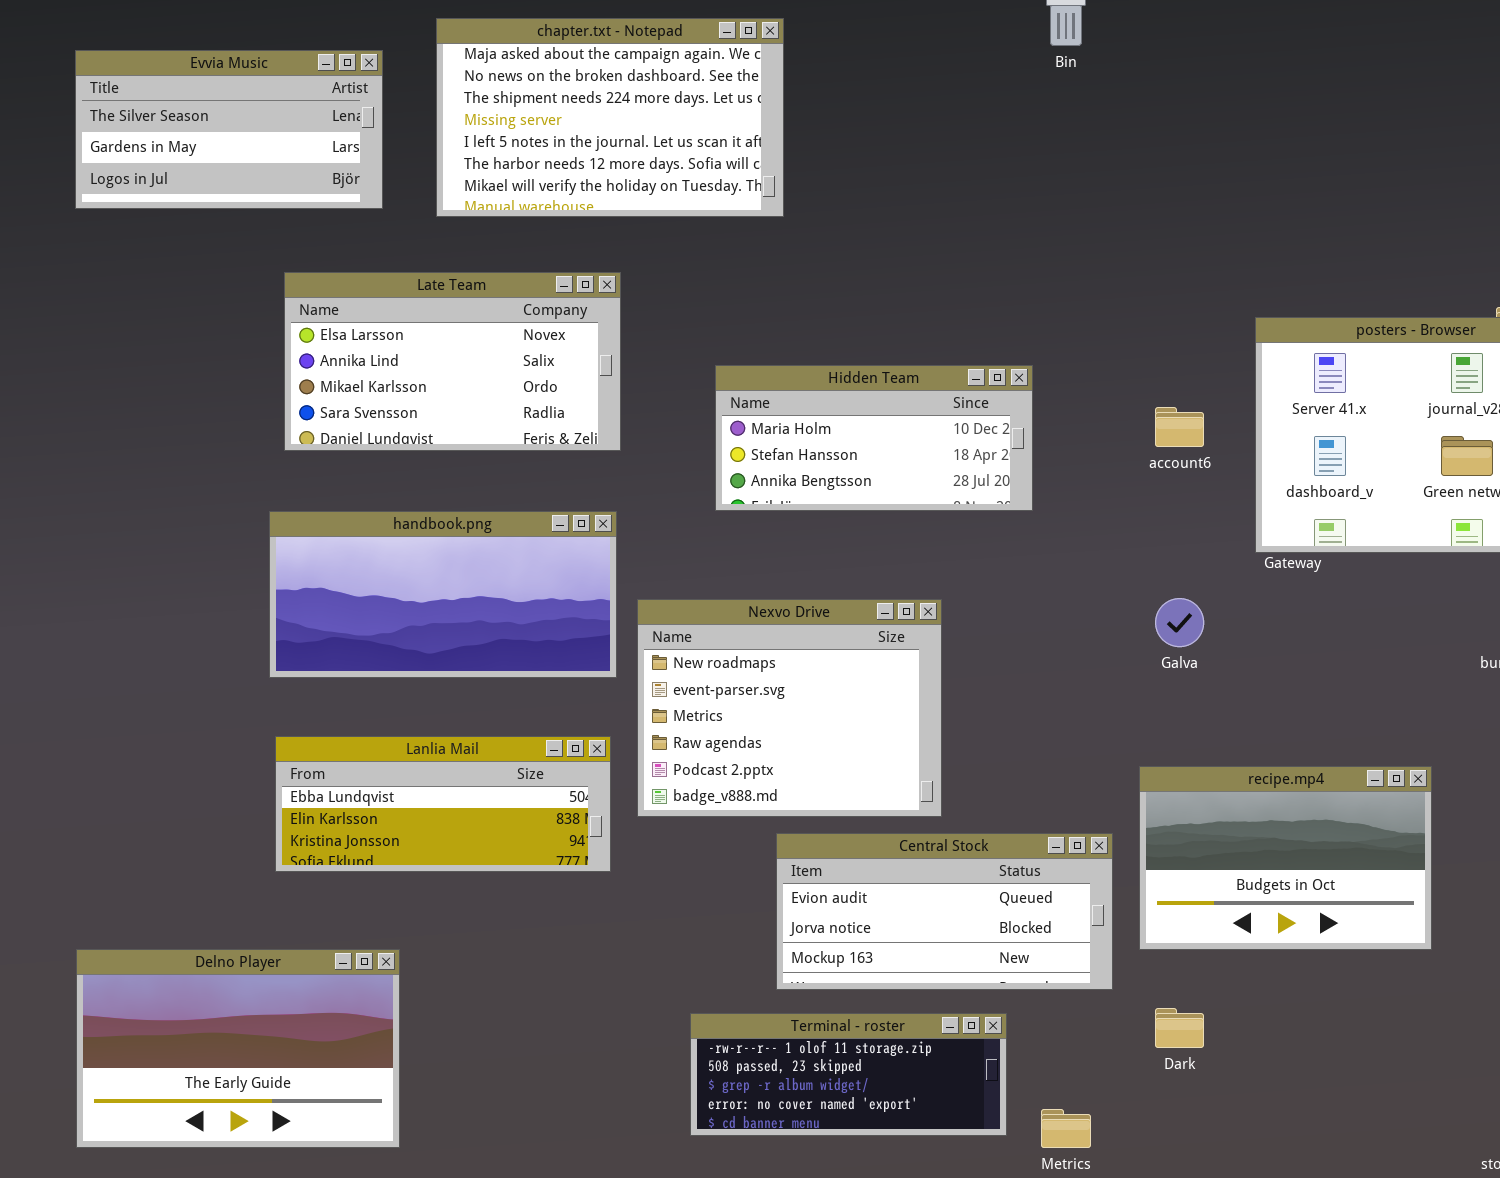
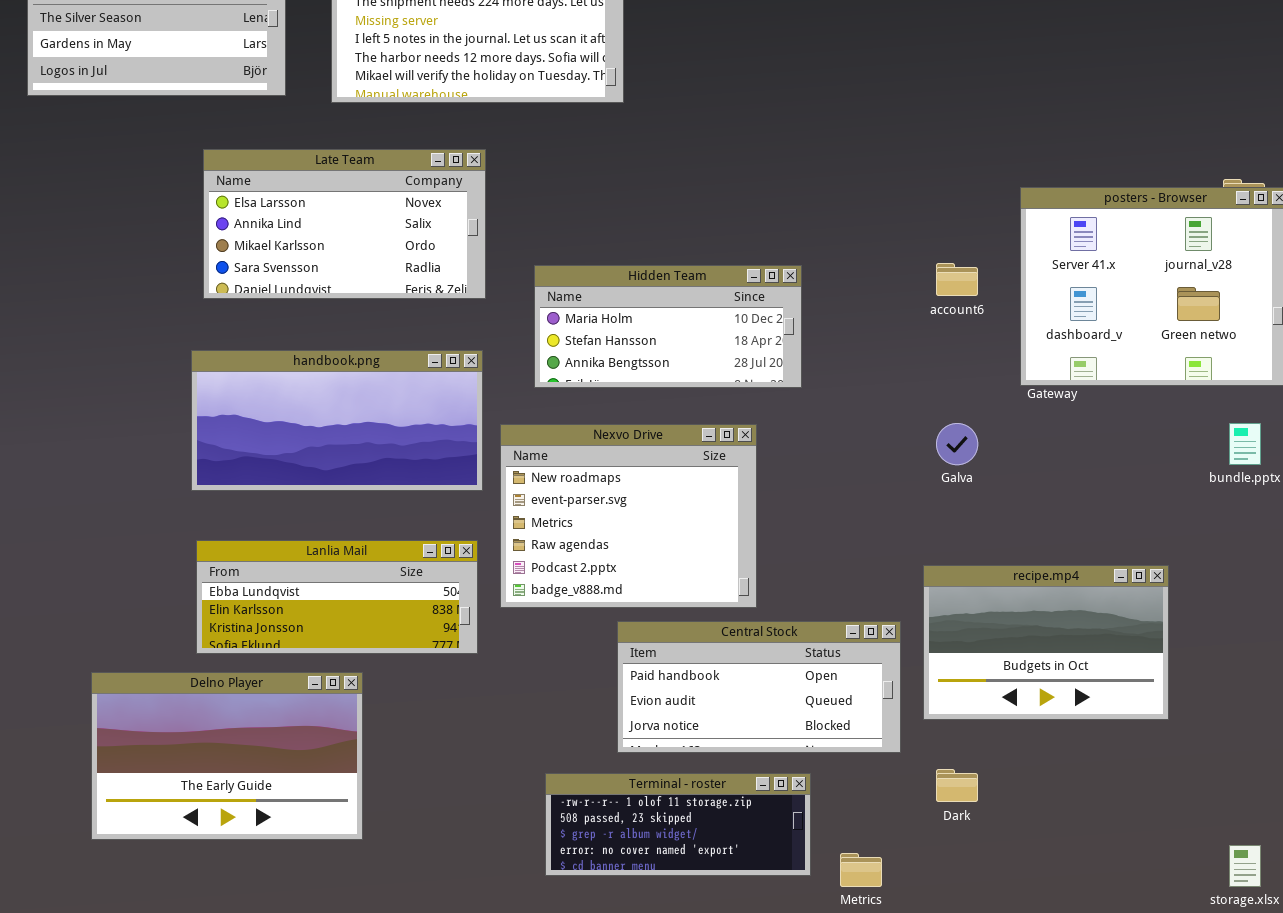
Hidden Team: [715,365,1033,511] -> [534,265,802,388], moved
Central Stock: [776,833,1113,990] -> [617,621,901,753], scrolled up 1 row
Delno Player: [76,949,400,1148] -> [91,672,363,840], moved

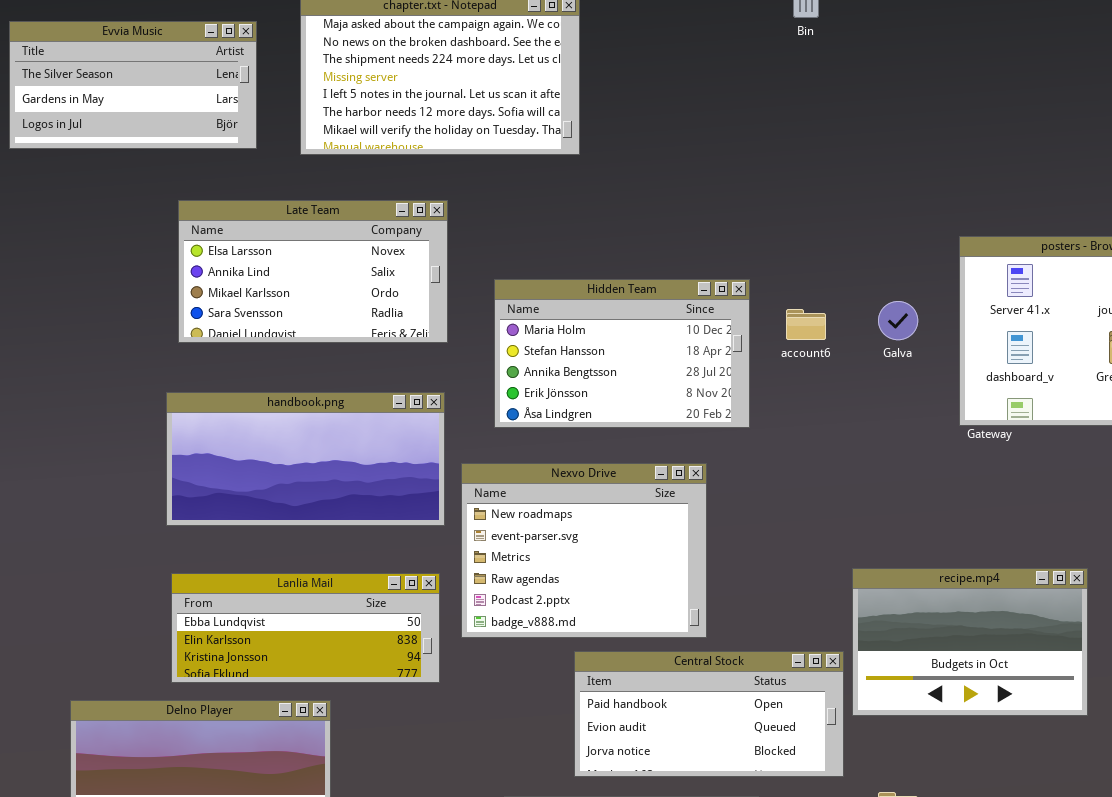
account6: [936,263,978,296] -> [786,309,826,340], moved
Hidden Team: [534,265,802,388] -> [494,279,750,428], resized
Galva: [936,423,978,465] -> [878,301,918,340], moved
recipe.mp4: [923,565,1169,720] -> [852,568,1088,716], moved

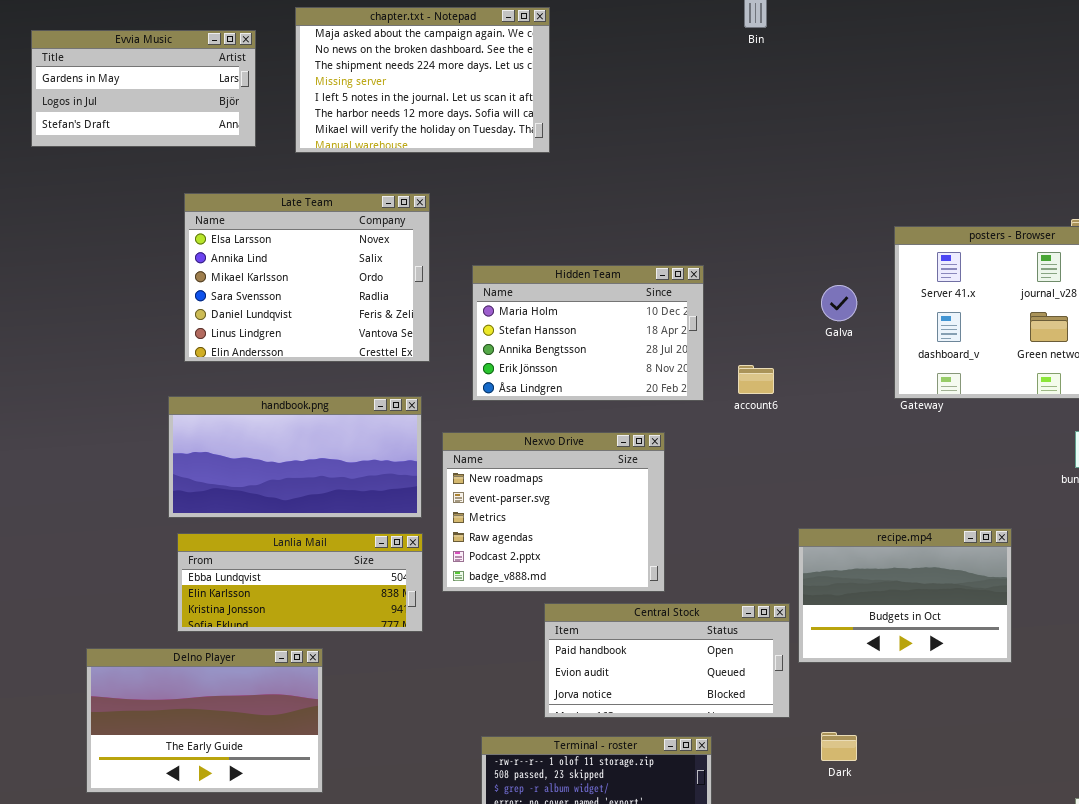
Evvia Music: [9,21,257,149] -> [31,30,256,147], scrolled down 1 row
Late Team: [178,200,448,343] -> [184,193,430,362], resized
account6: [786,309,826,340] -> [738,365,774,394], moved
handbook.png: [166,392,445,526] -> [168,396,422,518], moved

